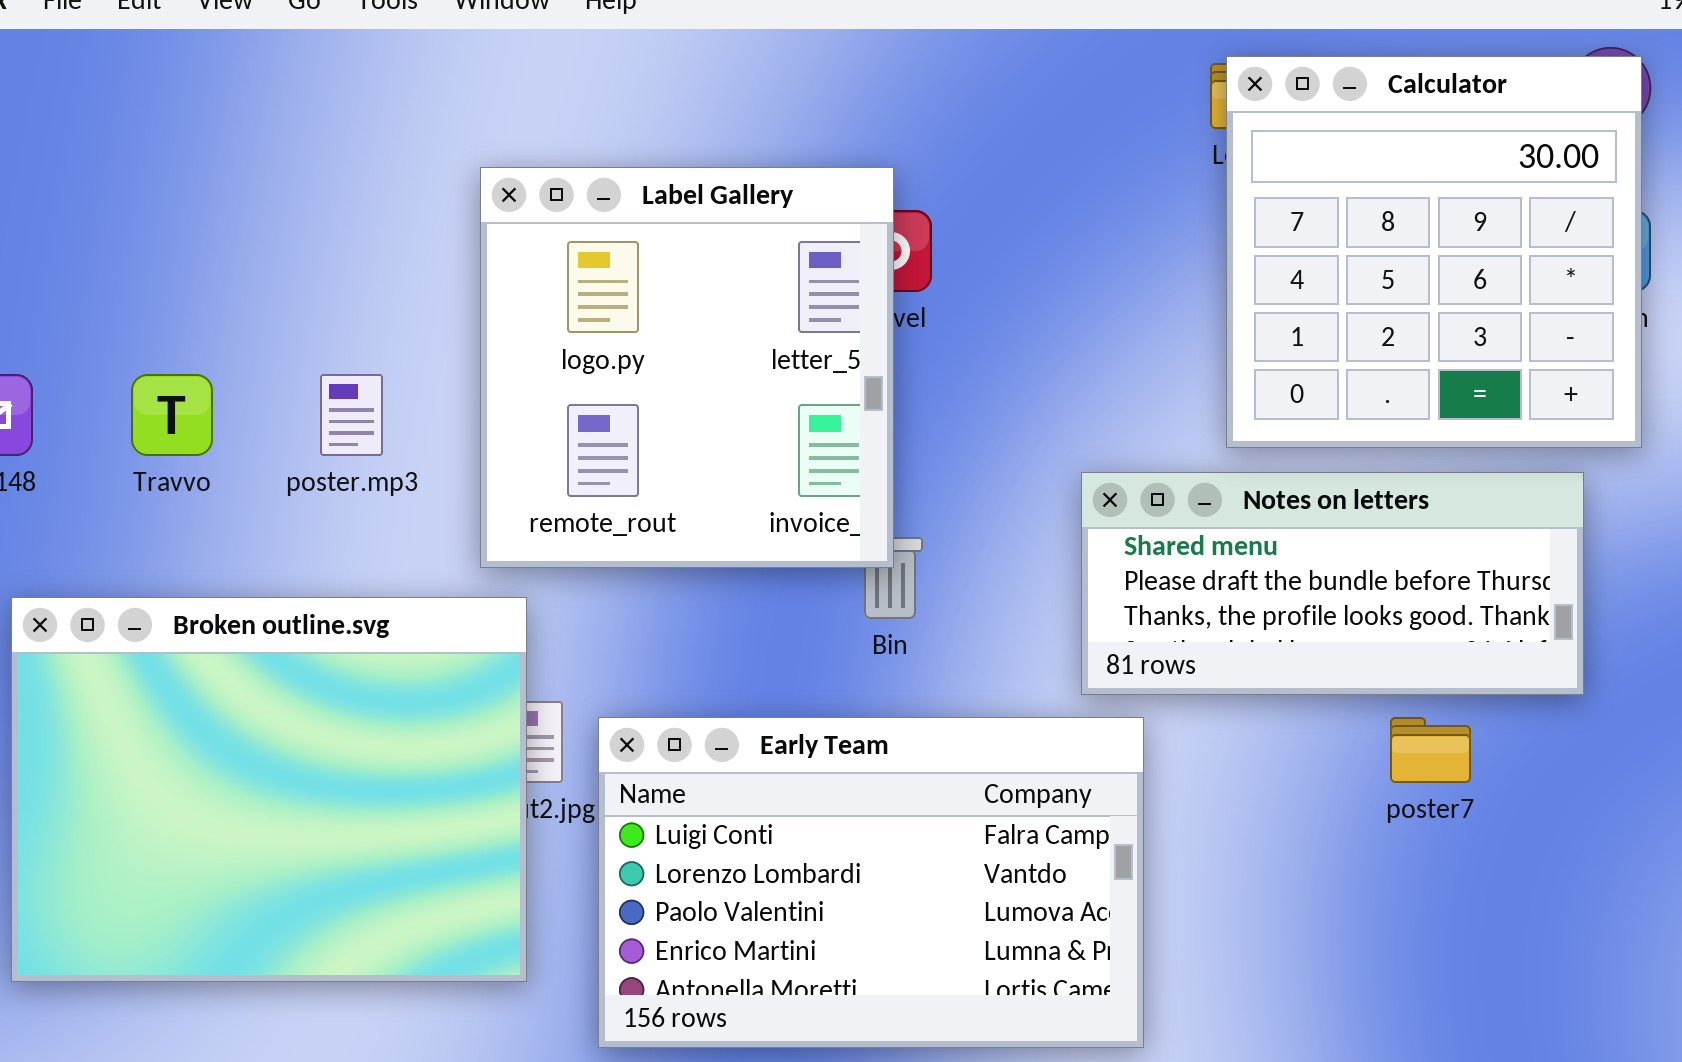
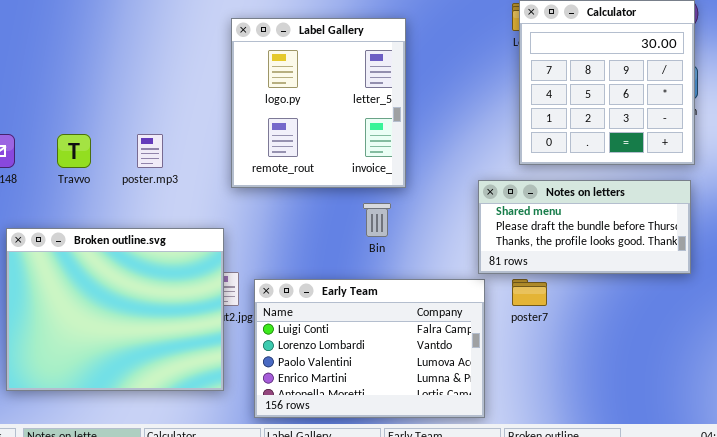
Label Gallery: [480,167,894,568] -> [231,18,406,188], moved
Notes on letters: [1081,472,1584,695] -> [478,180,691,274], moved
poster7: [1390,717,1471,783] -> [512,279,547,306], moved

